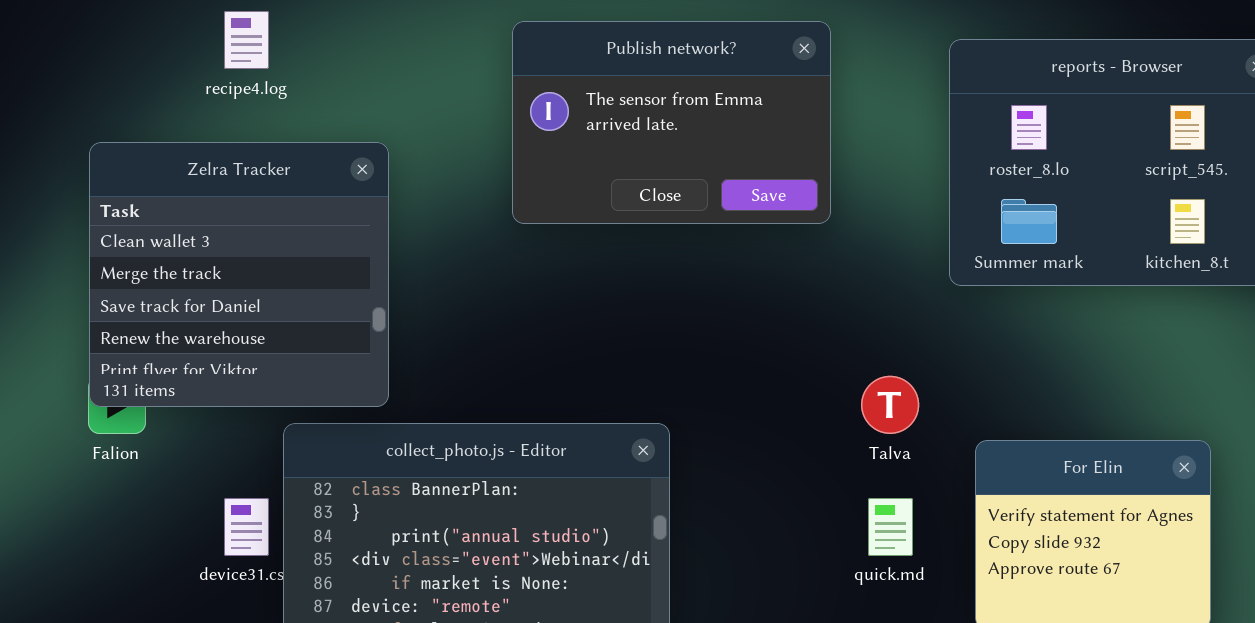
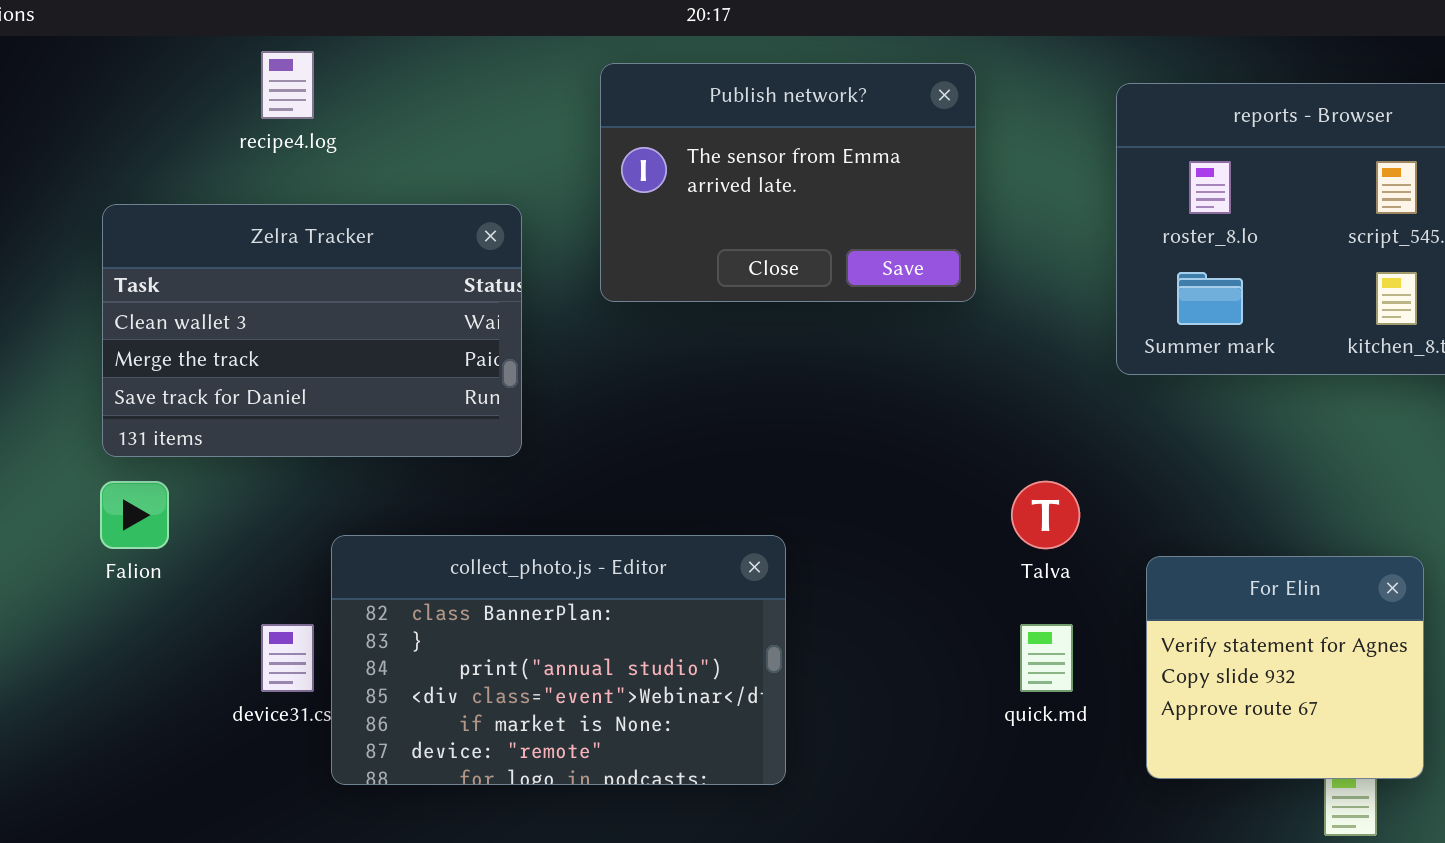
Zelra Tracker: [89,142,389,407] -> [102,204,522,457], resized

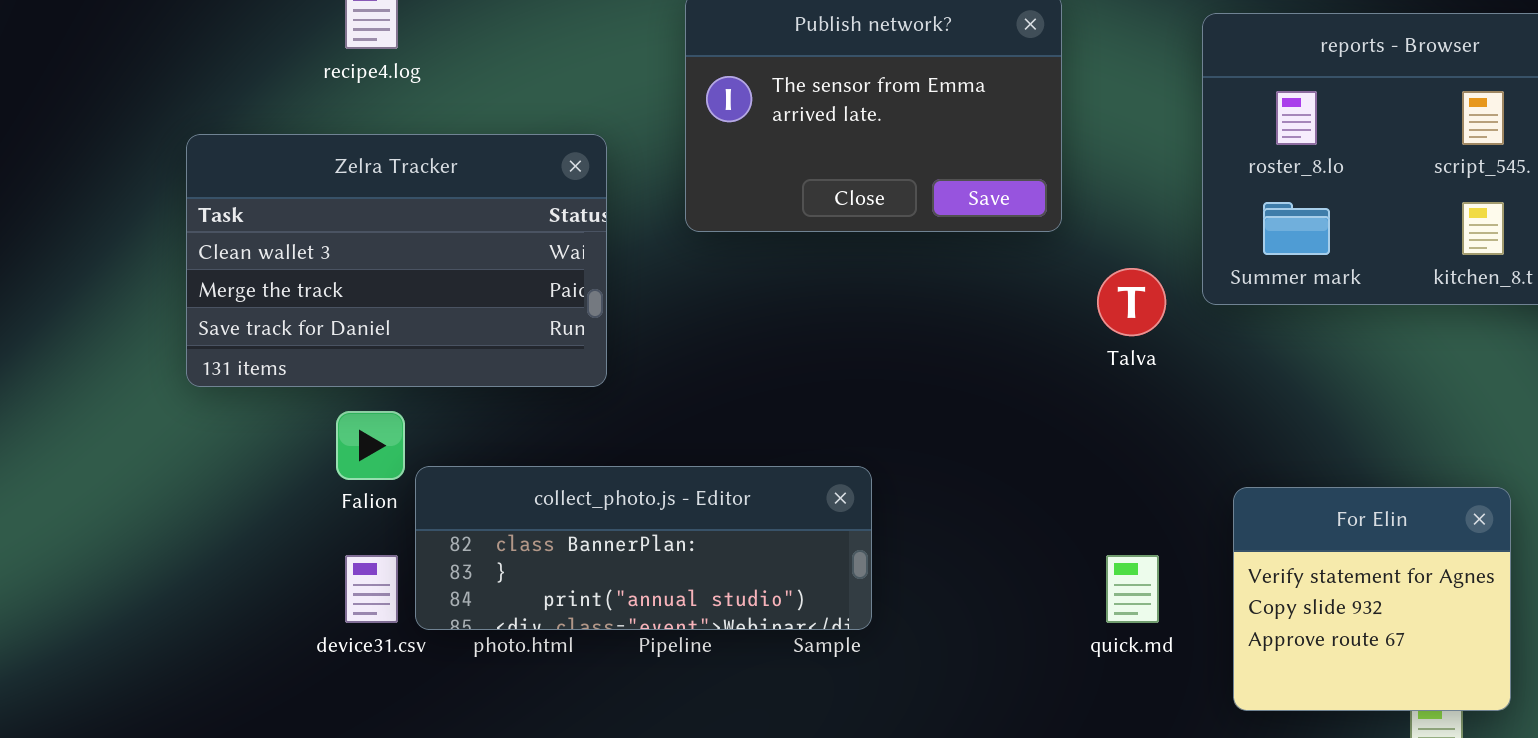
Falion: [100,481,169,549] -> [336,411,405,480], moved
Talva: [1011,481,1080,549] -> [1097,268,1166,336], moved
collect_photo.js - Editor: [331,535,786,785] -> [415,466,872,630], resized

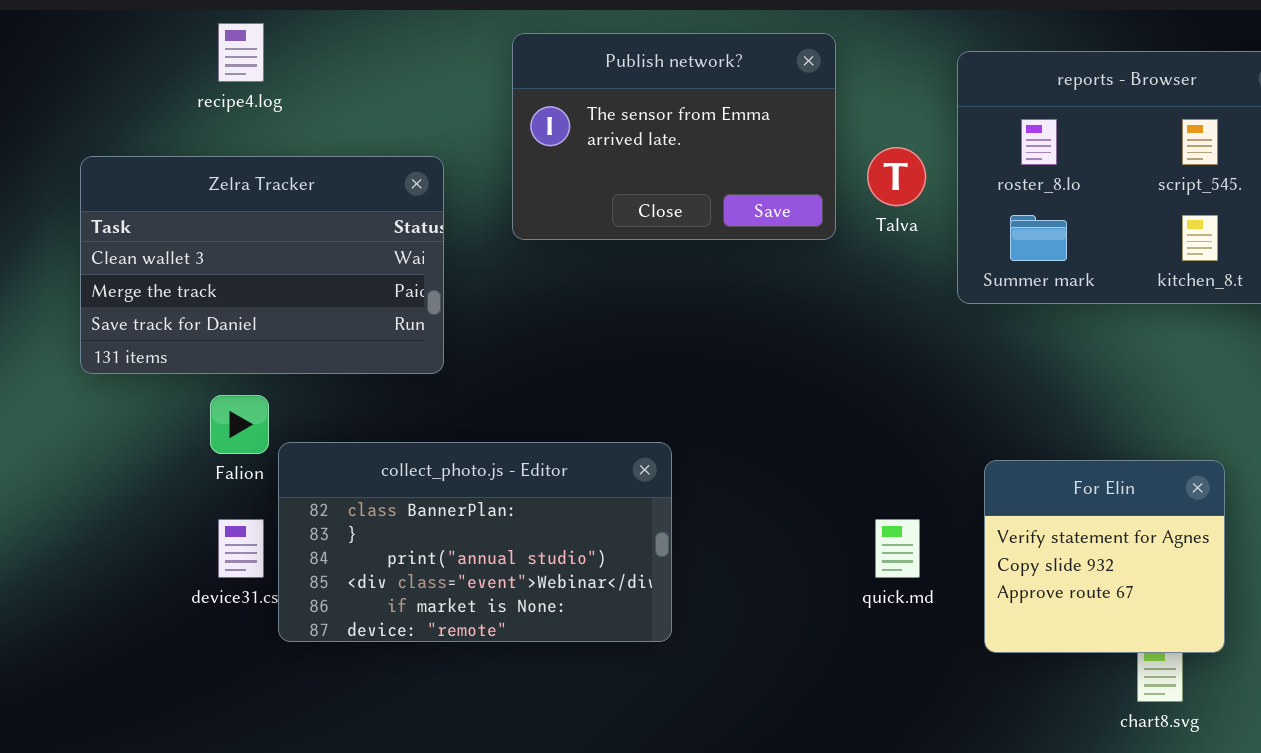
Talva: [1097,268,1166,336] -> [867,147,926,206], moved
collect_photo.js - Editor: [415,466,872,630] -> [278,442,672,642], resized

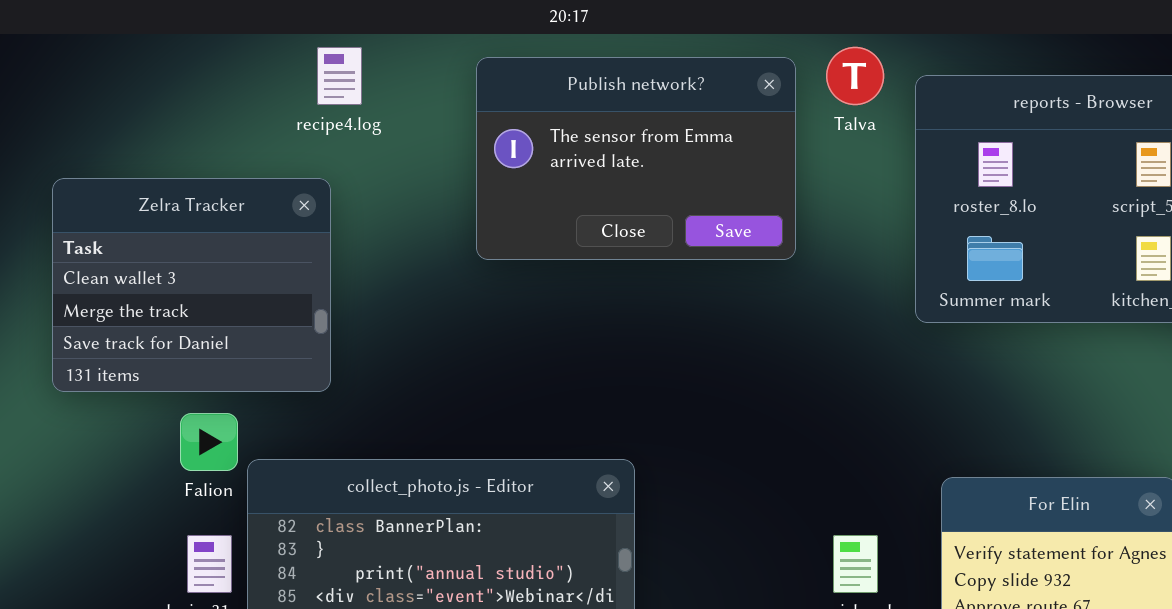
recipe4.log: [218,23,264,82] -> [317,47,362,105], moved
Talva: [867,147,926,206] -> [826,47,884,105], moved
Zelra Tracker: [80,156,444,374] -> [52,178,331,392], resized

